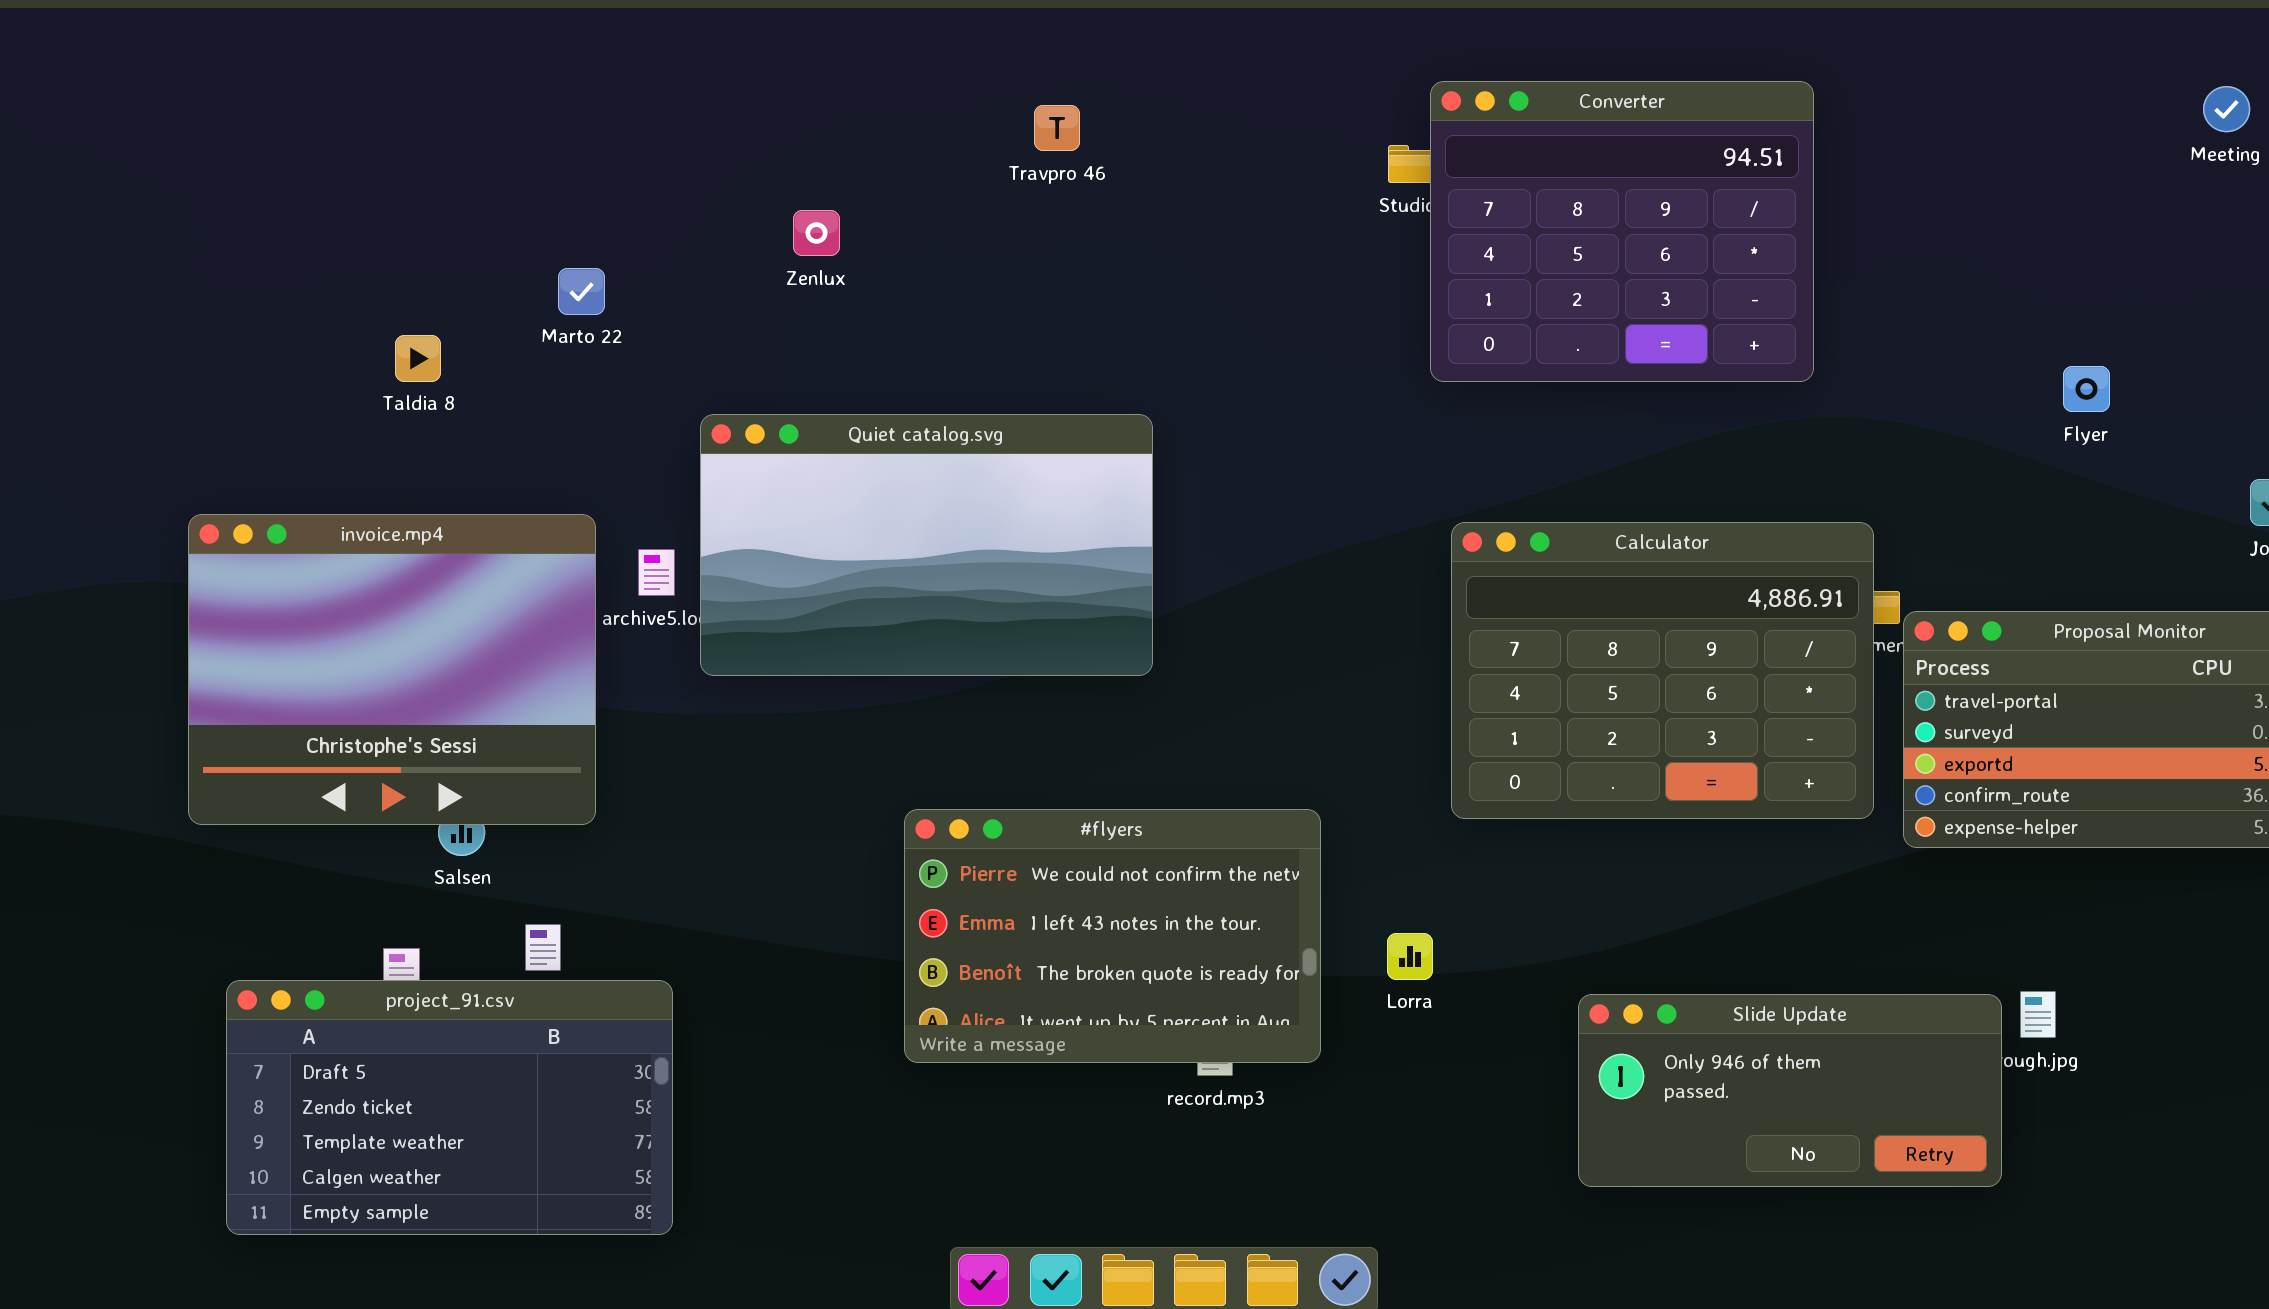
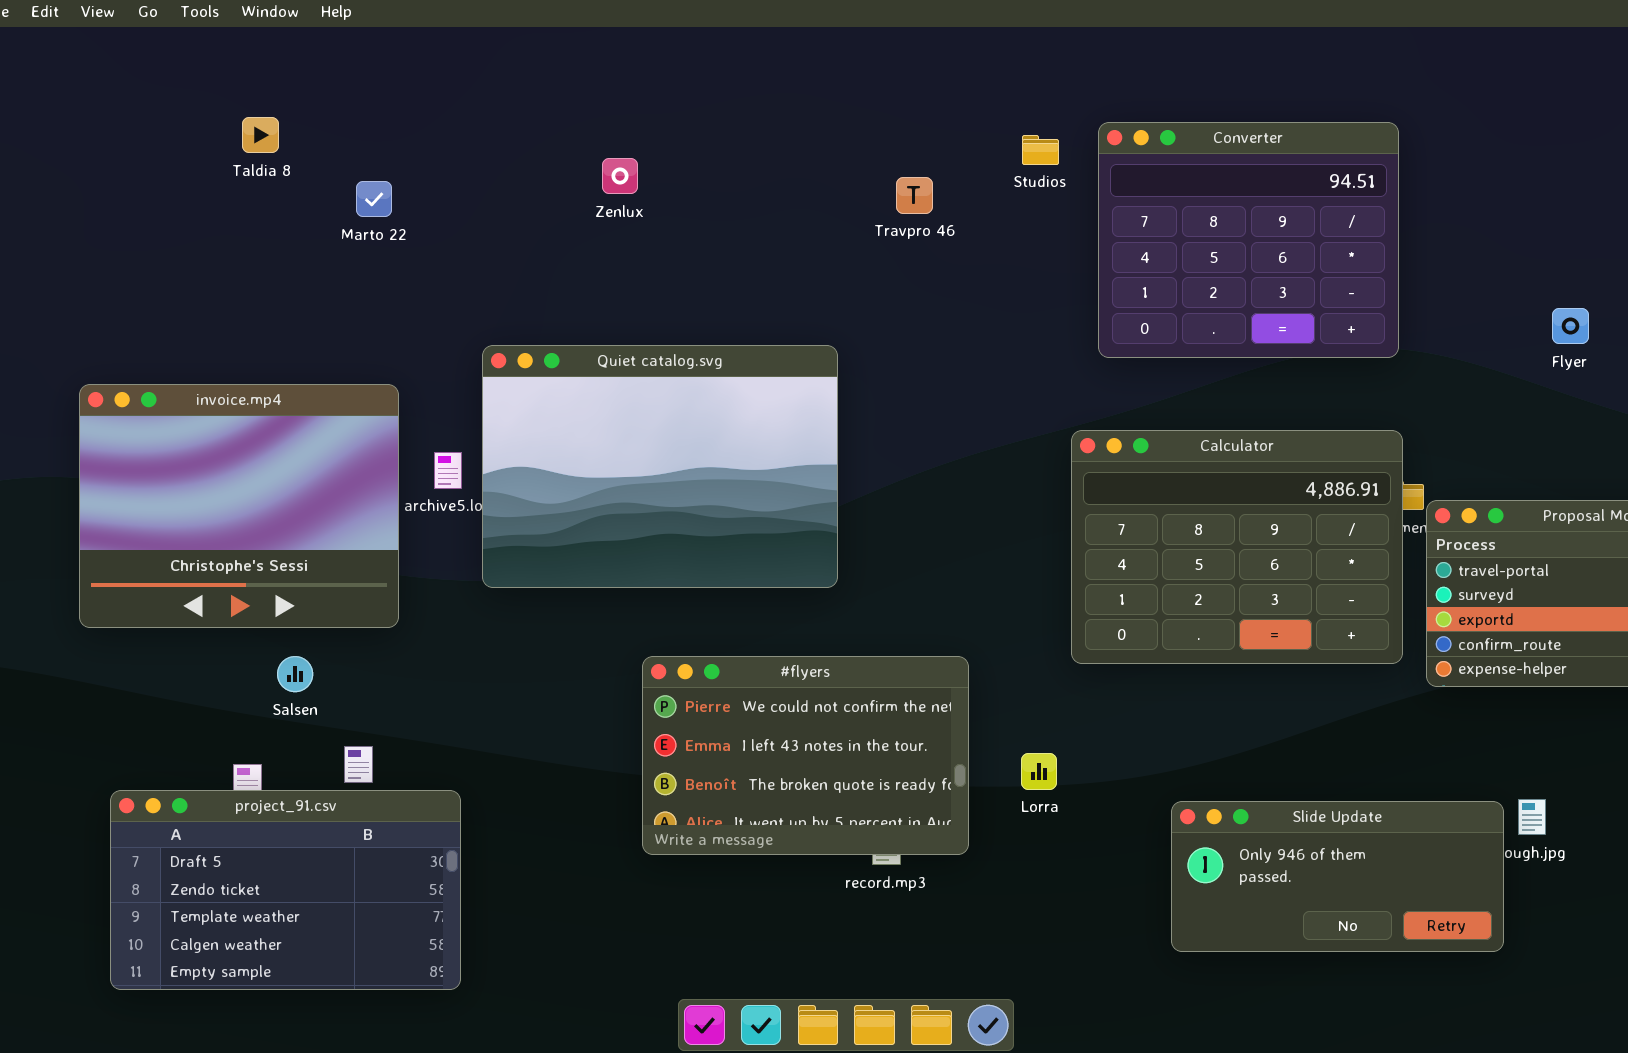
Converter: [1430,81,1814,382] -> [1098,122,1399,358], moved
Travpro 46: [1034,105,1080,151] -> [896,177,933,214], moved
Zenlux: [793,210,840,256] -> [602,158,638,194], moved
Marto 22: [558,268,605,315] -> [356,181,392,217], moved
Taldia 8: [395,335,441,382] -> [242,117,279,153], moved
Quiet catalog.svg: [700,414,1153,676] -> [482,345,838,588], resized
invoice.mp4: [188,514,596,825] -> [79,384,399,628], moved

